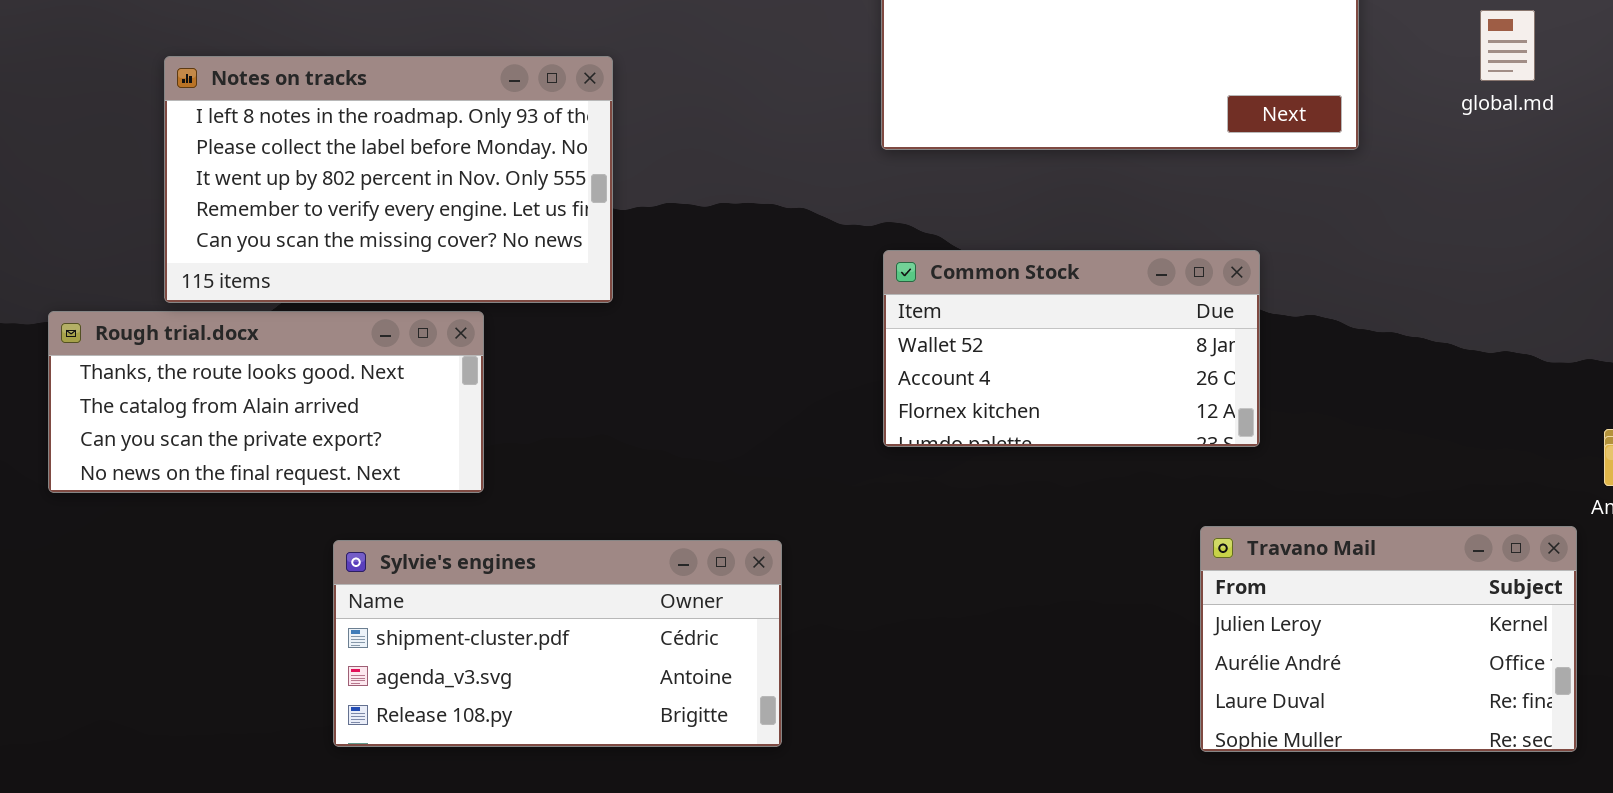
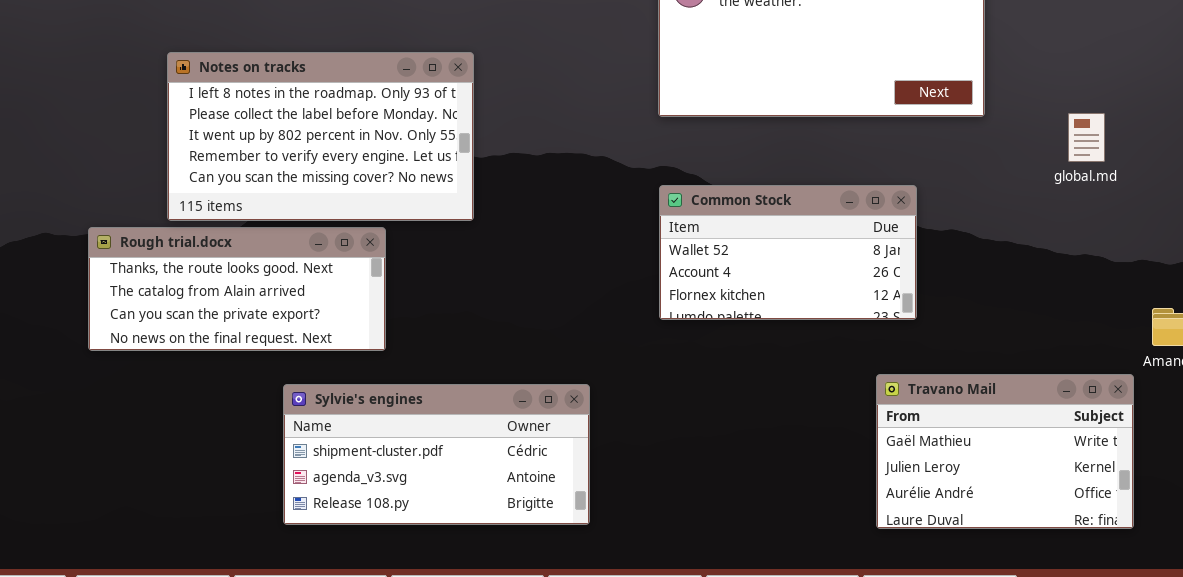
global.md: [1480,10,1535,81] -> [1068,113,1105,162], moved
Travano Mail: [1200,526,1577,752] -> [876,374,1134,529], scrolled up 1 row

